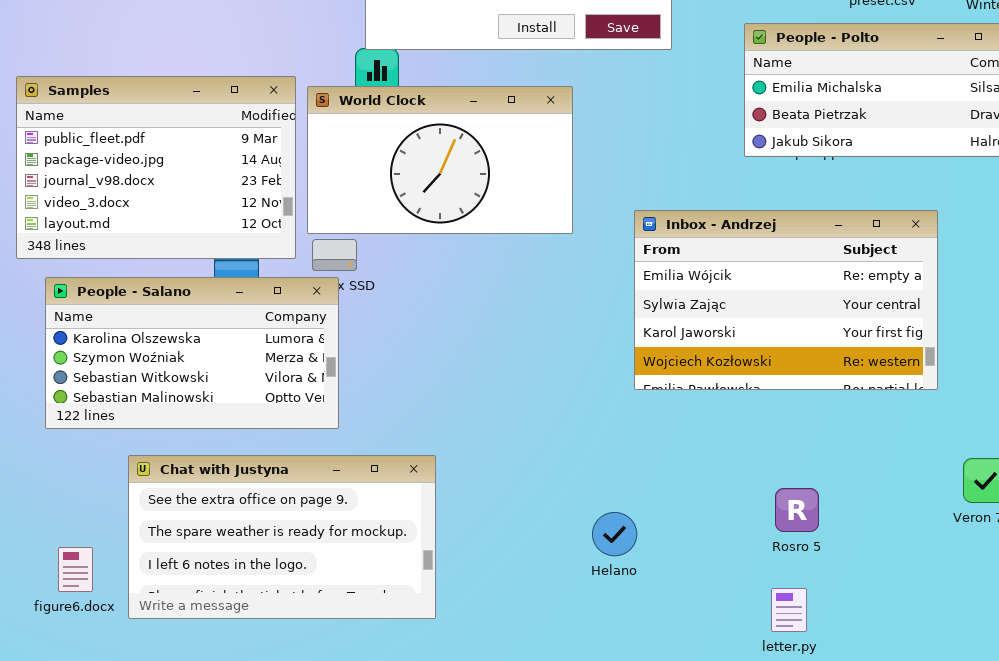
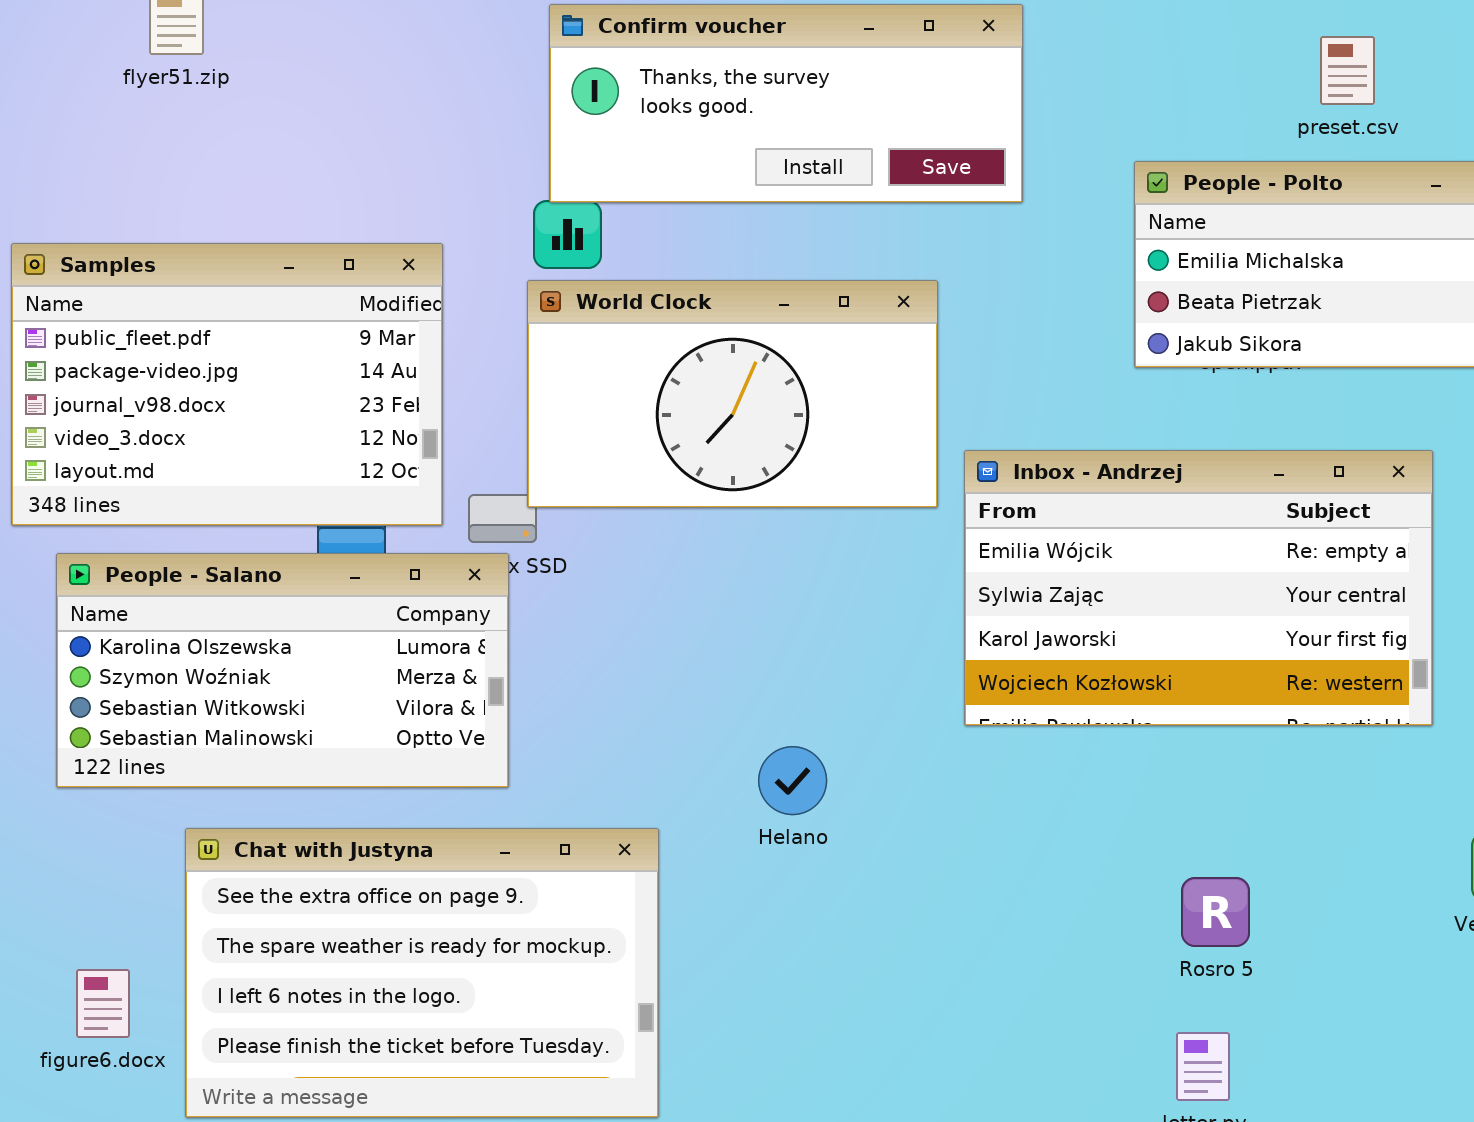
World Clock: [307,86,573,234] -> [527,280,938,508], moved
Chat with Justyna: [128,455,436,619] -> [185,828,659,1118], resized
Helano: [592,512,637,556] -> [758,746,827,815], moved

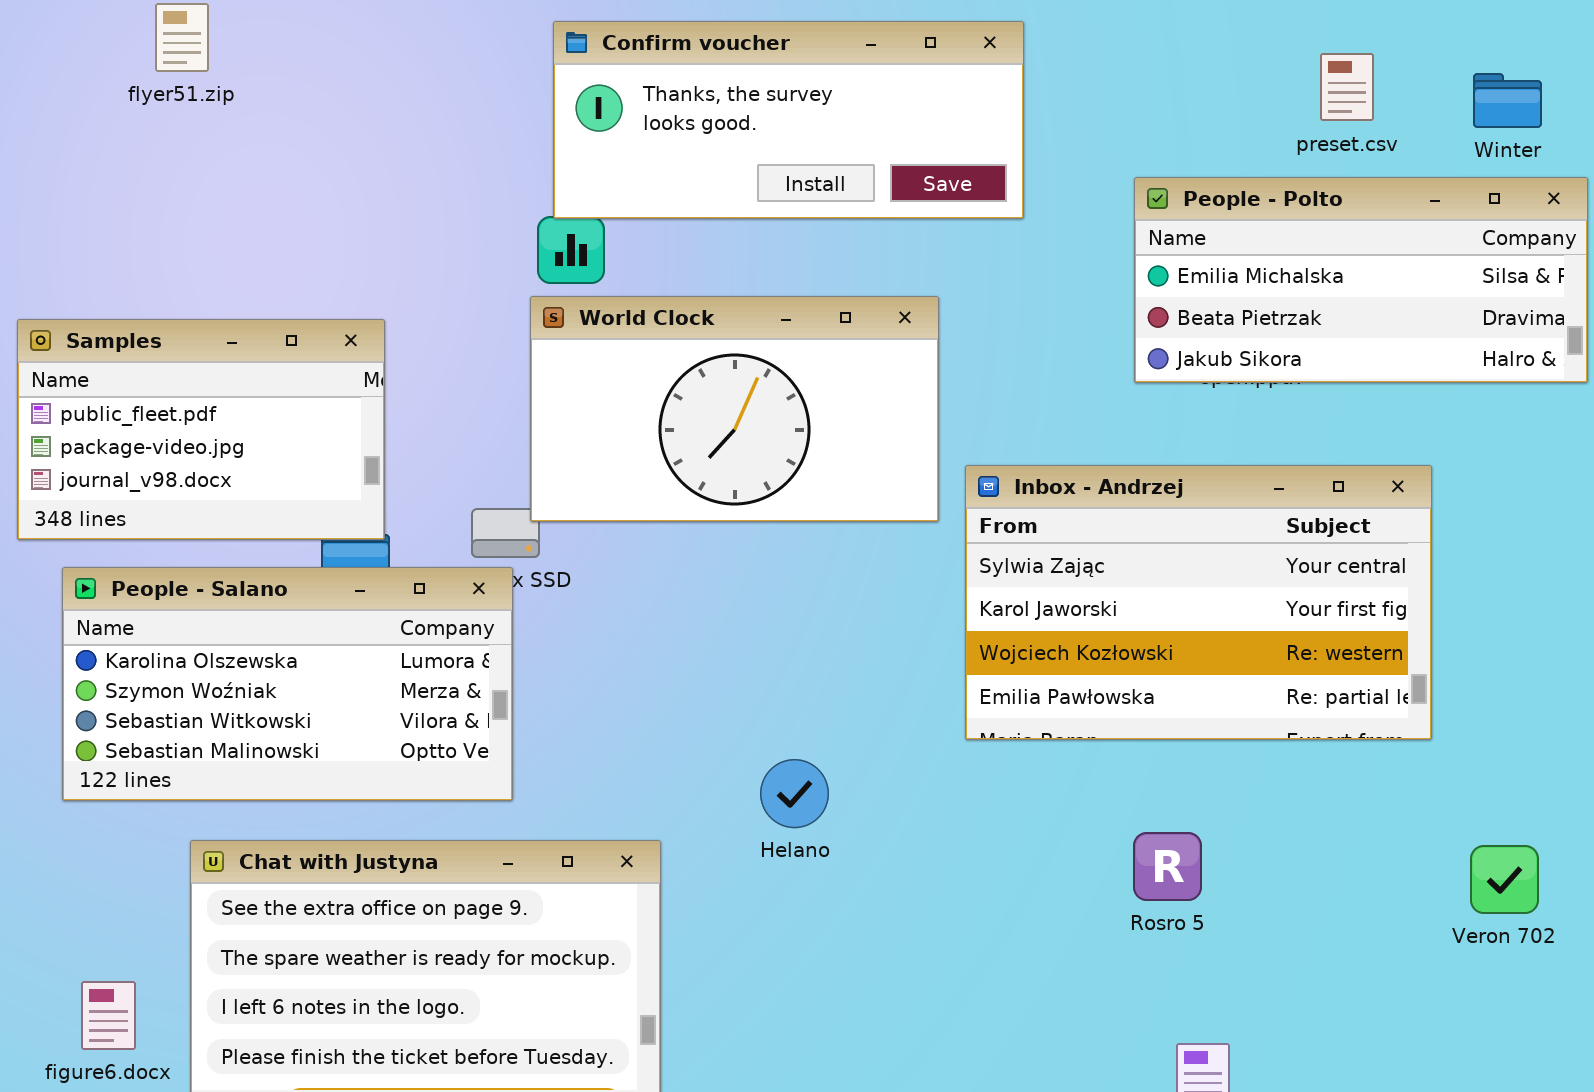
Samples: [11,243,443,526] -> [17,319,385,540], resized
Inbox - Andrzej: [964,450,1433,726] -> [965,465,1432,740], scrolled down 1 row
Rosro 5: [1181,877,1250,947] -> [1133,832,1202,901], moved

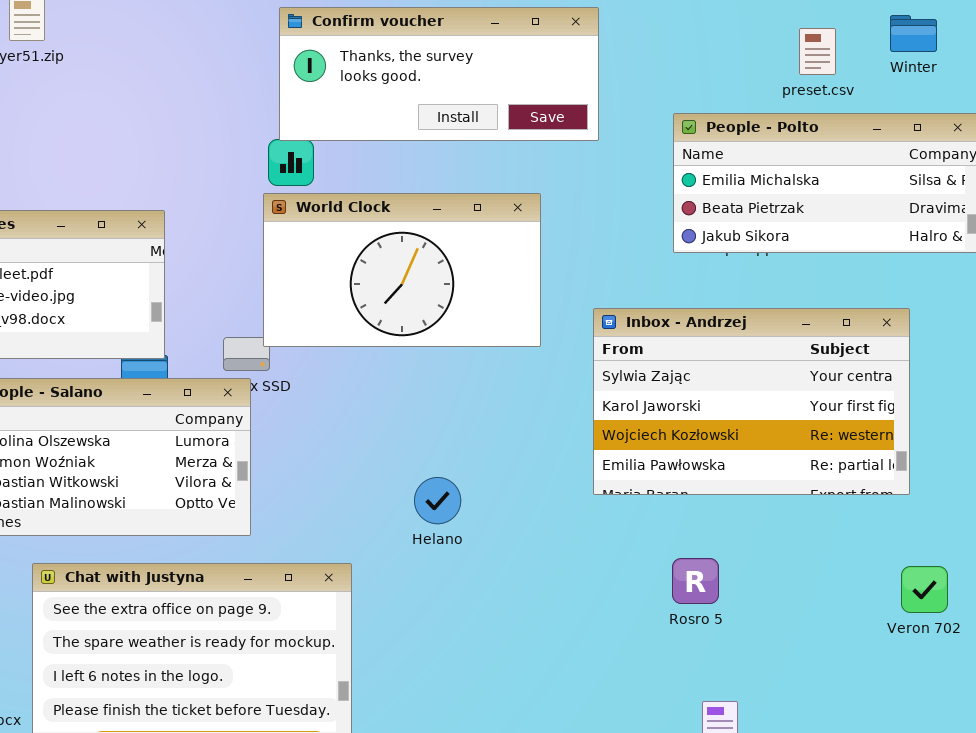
Winter: [1473,73,1542,128] -> [890,15,937,52], moved
Inbox - Andrzej: [965,465,1432,740] -> [593,308,910,495], moved
Helano: [760,759,829,828] -> [414,477,461,524], moved

